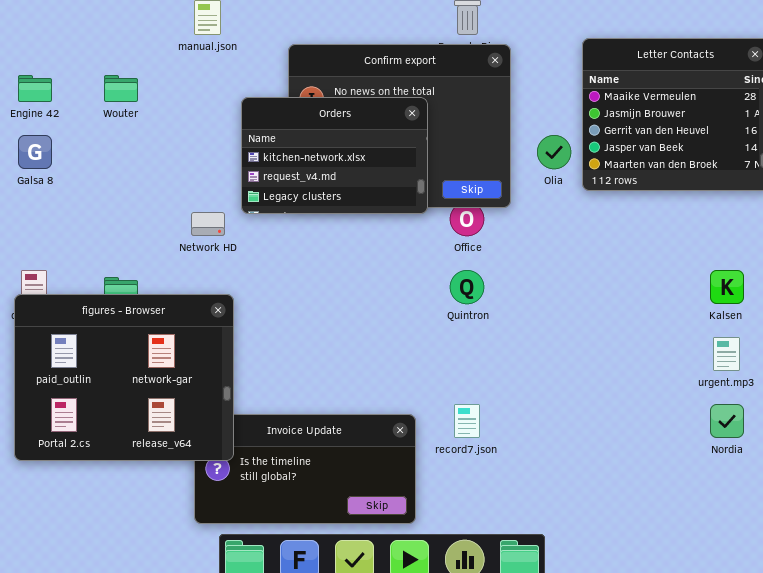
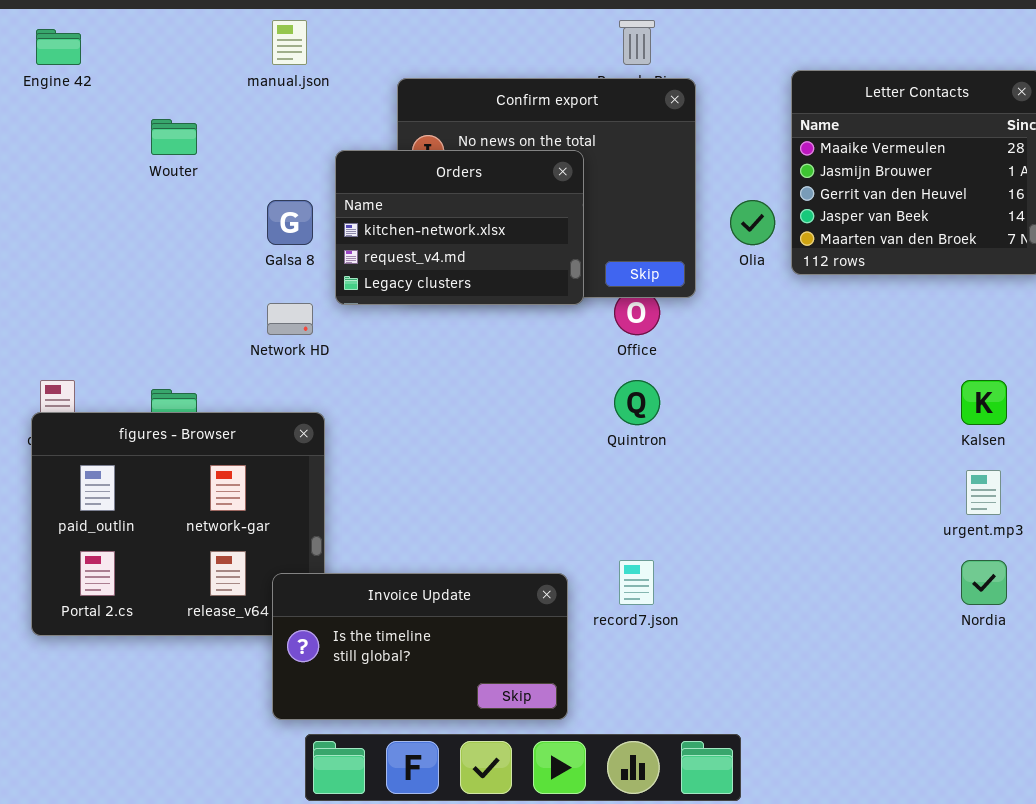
Engine 42: [18,75,52,102] -> [36,29,81,65], moved
Galsa 8: [18,135,52,169] -> [267,200,313,245], moved
Invoice Update: [194,414,416,524] -> [272,573,568,720], raised

